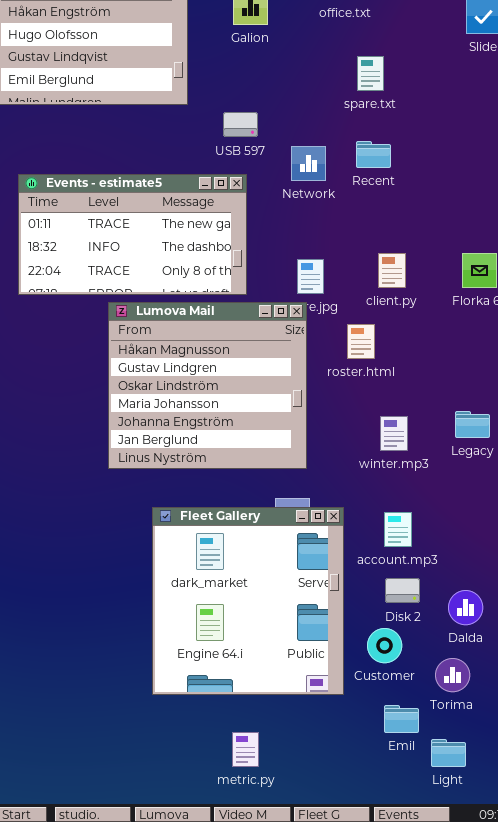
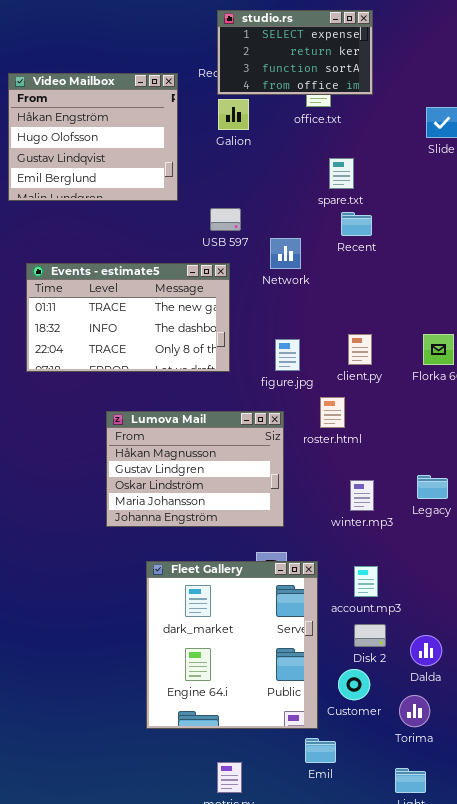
Recent: [356,141,391,168] -> [341,212,372,236], moved
Lumova Mail: [108,302,307,469] -> [106,411,284,527], resized
Emil: [384,705,419,733] -> [305,738,336,763], moved

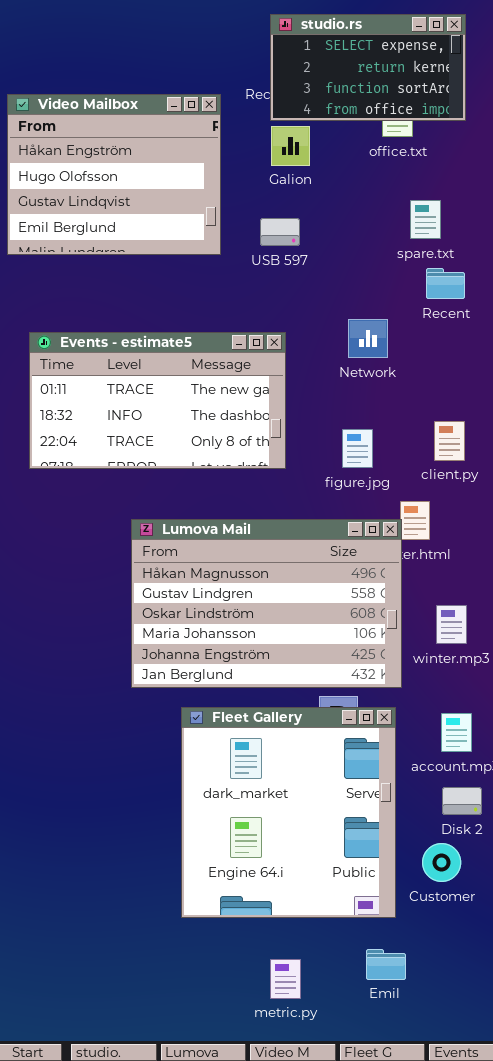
USB 597: [210,208,241,231] -> [260,218,300,246], moved
Network: [270,238,301,269] -> [348,319,388,358], moved
Lumova Mail: [106,411,284,527] -> [131,519,402,688], resized
Emil: [305,738,336,763] -> [366,949,406,980], moved

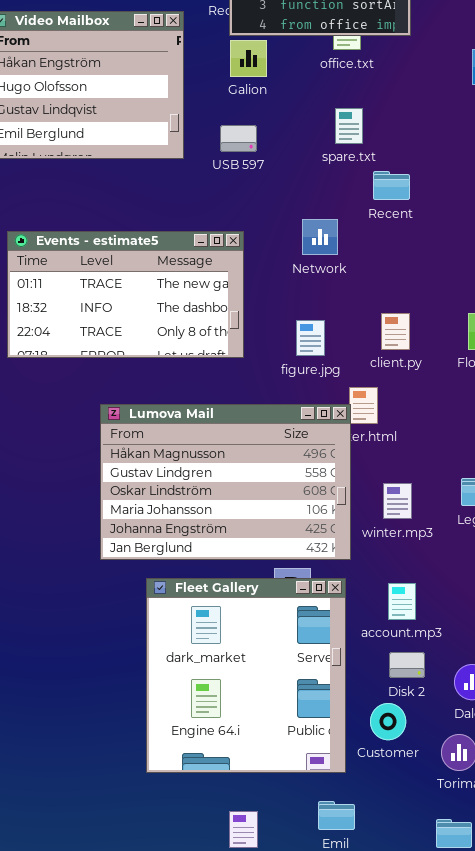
spare.txt: [410,200,441,239] -> [335,108,363,144], moved

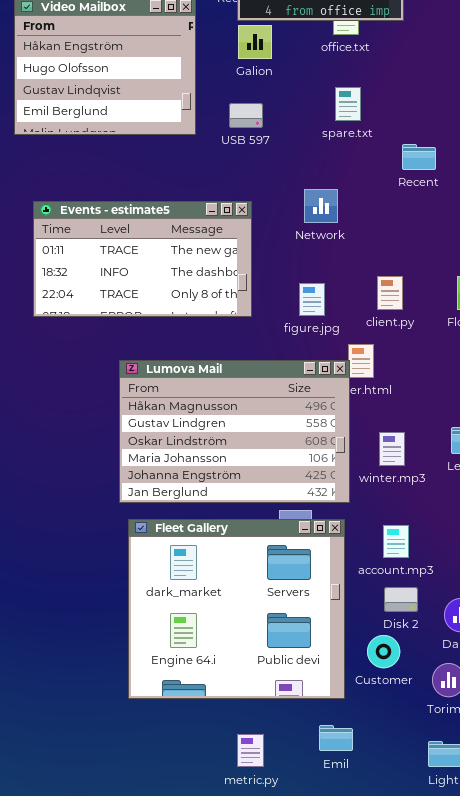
Recent: [373,171,410,200] -> [402,144,436,170], moved
Fleet Gallery: [146,578,346,773] -> [128,519,345,699], resized

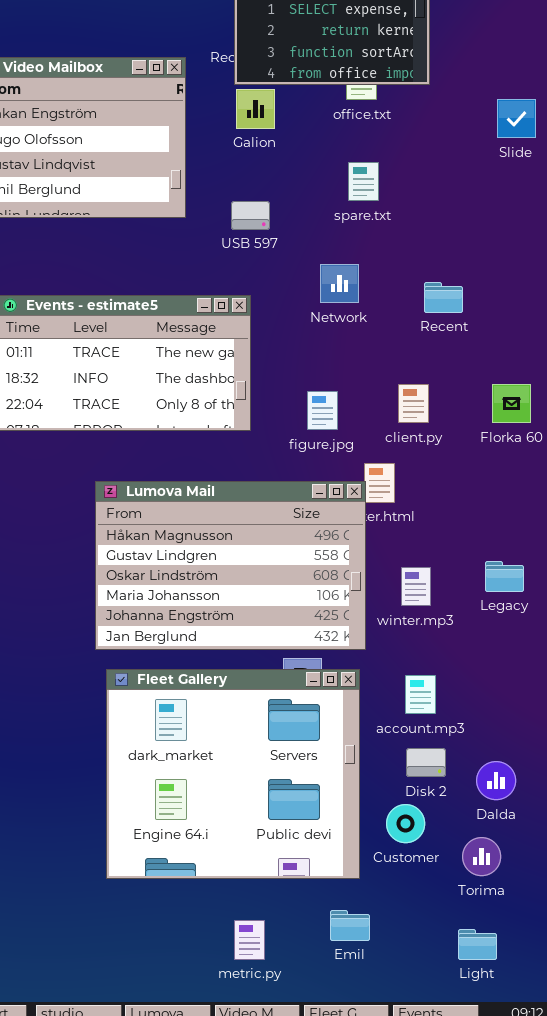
USB 597: [229,103,263,128] -> [231,201,270,230], moved
Recent: [402,144,436,170] -> [424,282,463,313], moved
Network: [304,189,338,223] -> [320,264,359,303], moved

